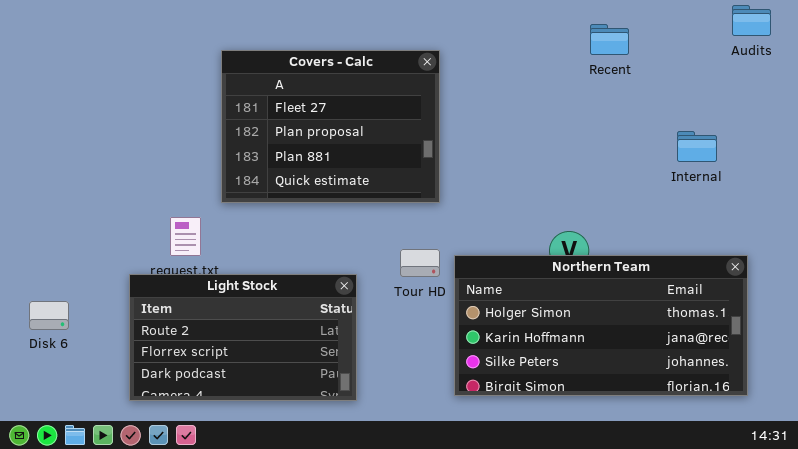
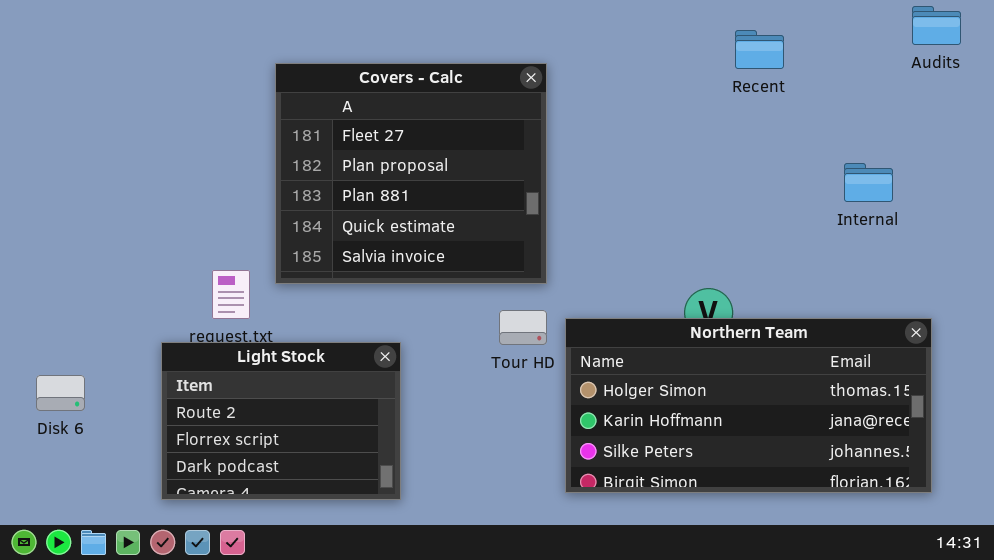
Covers - Calc: [221,50,440,203] -> [275,63,547,284], resized
Light Stock: [129,274,357,401] -> [161,342,401,500], resized

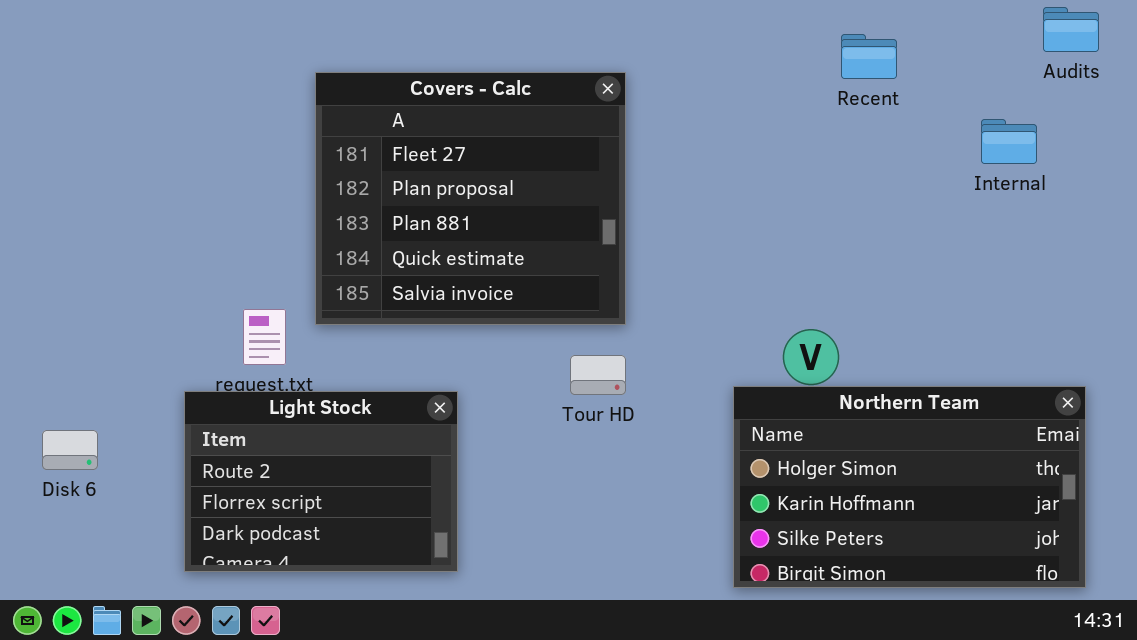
Internal: [844,163,893,202] -> [981,119,1037,164], moved
Northern Team: [565,318,932,493] -> [733,386,1086,588], moved, resized

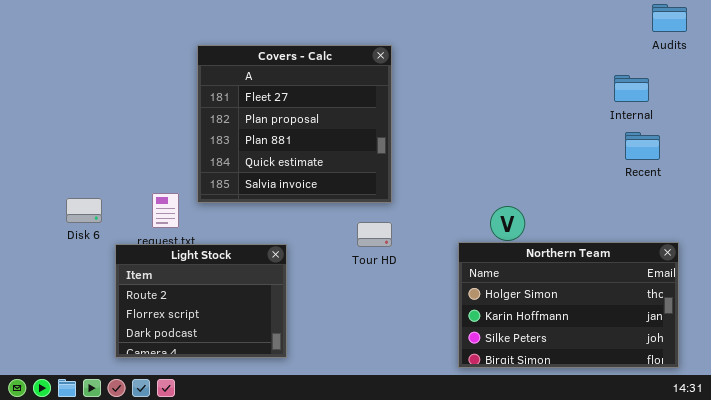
Recent: [841,34,897,79] -> [625,132,660,160], moved
Disk 6: [42,430,98,470] -> [66,198,102,223], moved

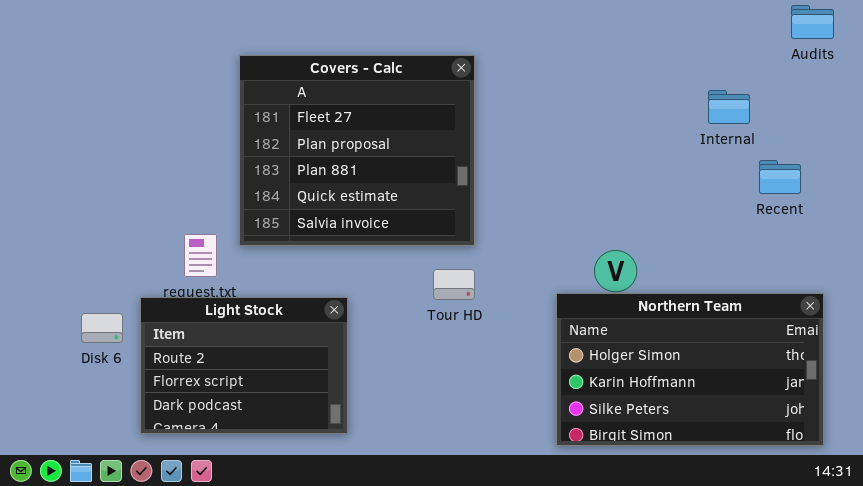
Internal: [614,75,649,102] -> [708,90,750,124], moved
Disk 6: [66,198,102,223] -> [81,313,123,343], moved

